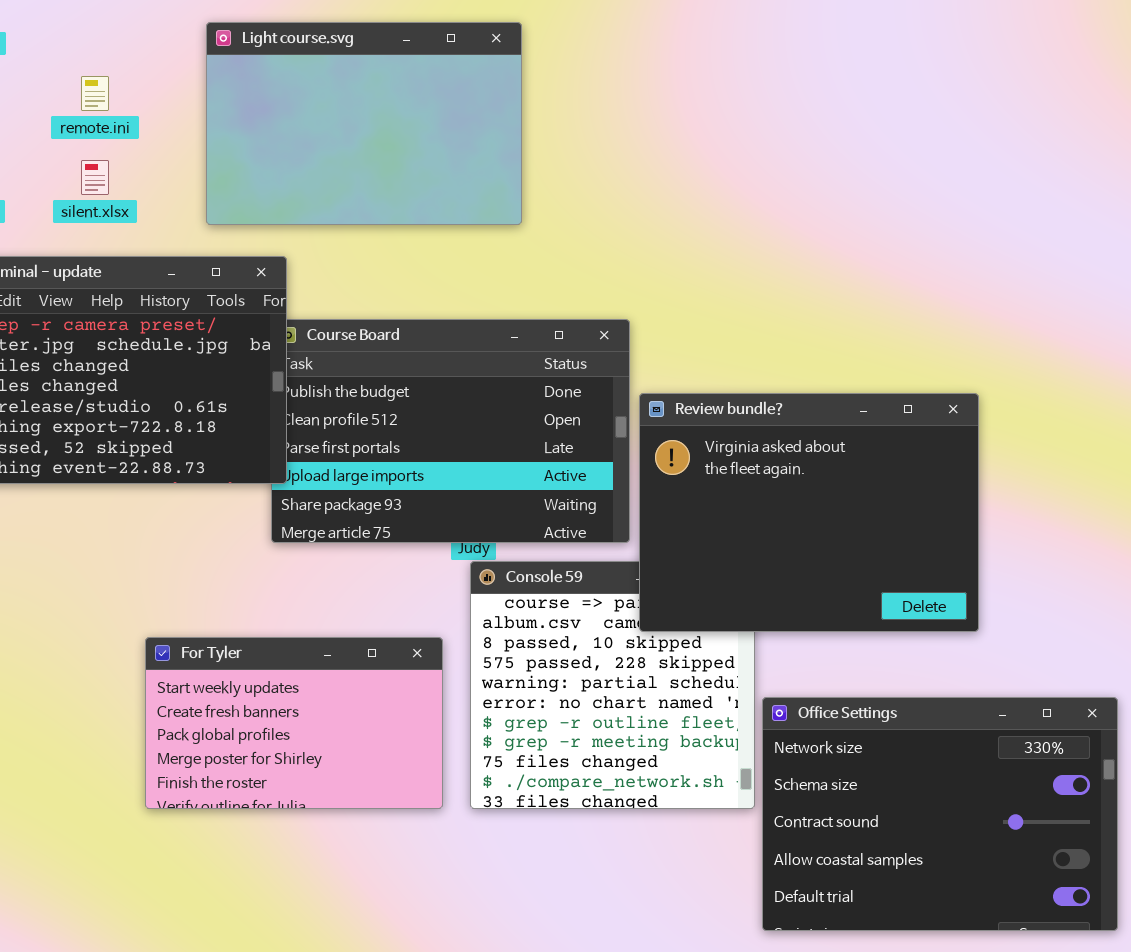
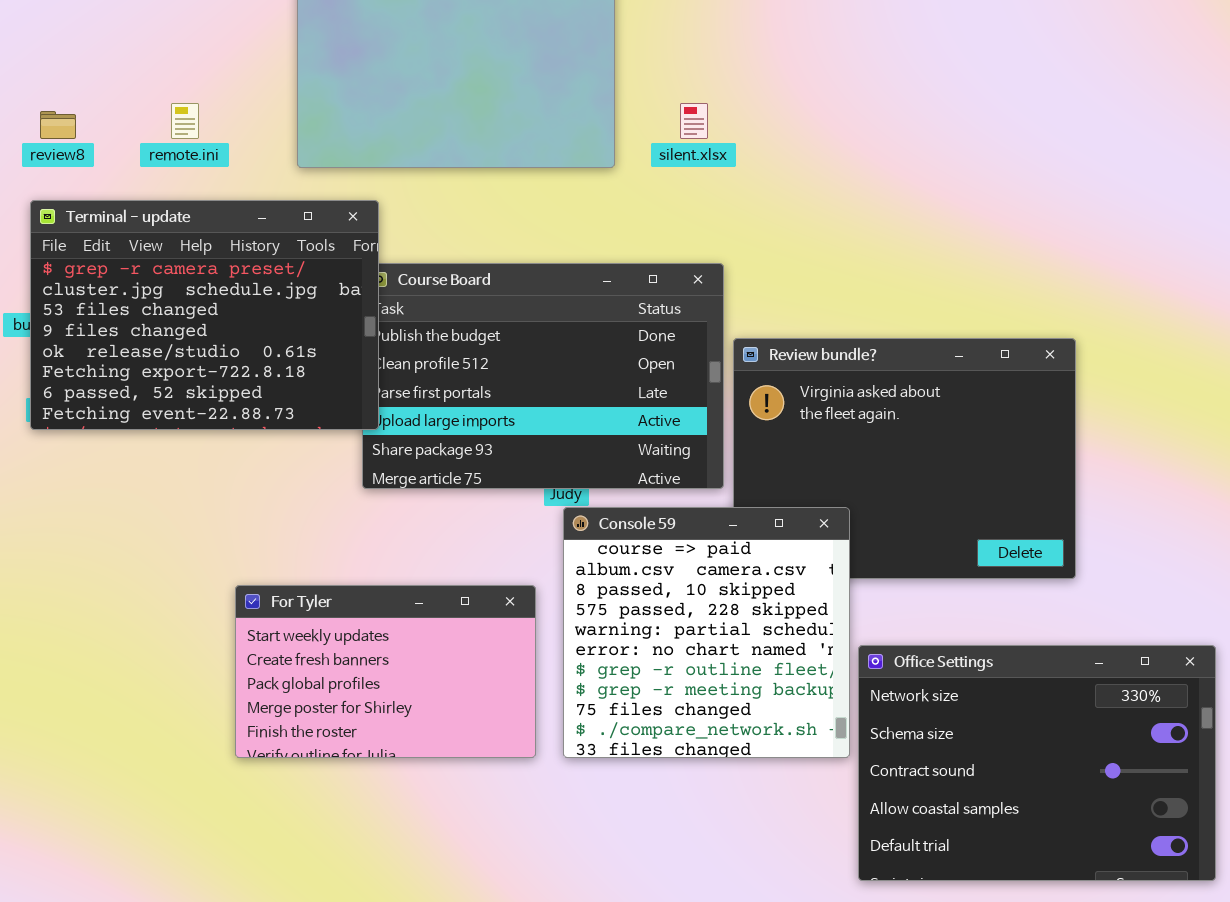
remote.ini: [81,76,109,111] -> [171,103,199,139], moved
silent.xlsx: [81,160,109,195] -> [680,103,708,139], moved
Console 59: [470,561,755,809] -> [563,507,850,758], raised

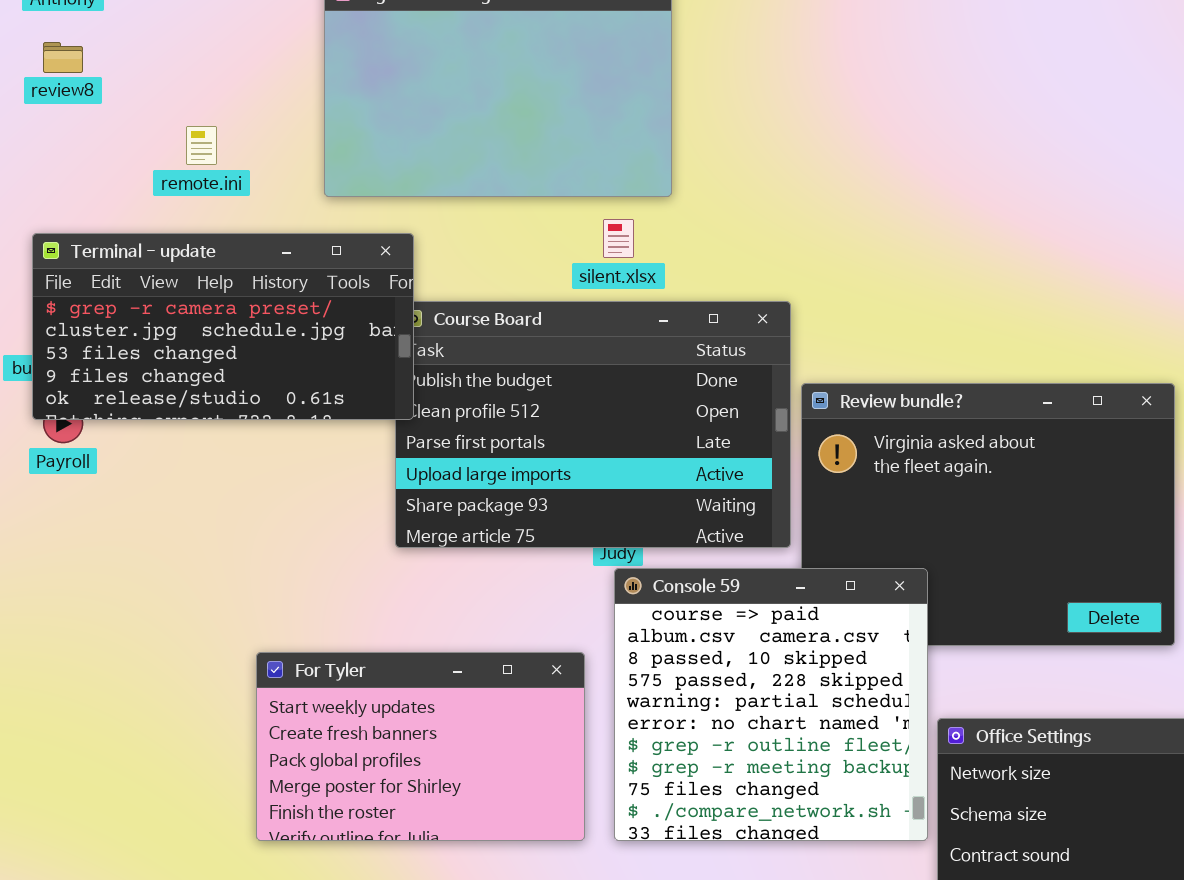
silent.xlsx: [680,103,708,139] -> [603,219,634,258], moved
review8: [40,111,76,139] -> [43,42,83,73], moved
Terminal - update: [30,200,379,430] -> [32,233,414,420], resized

